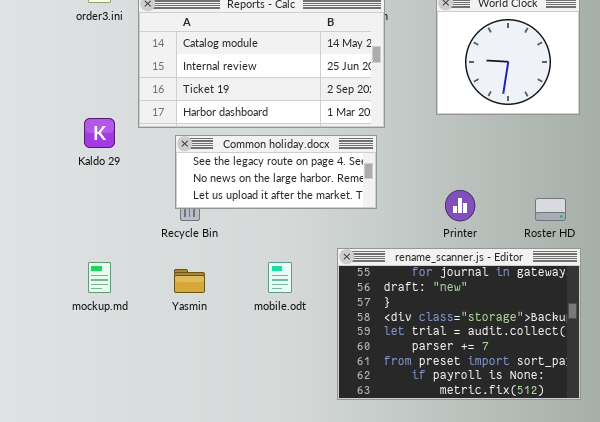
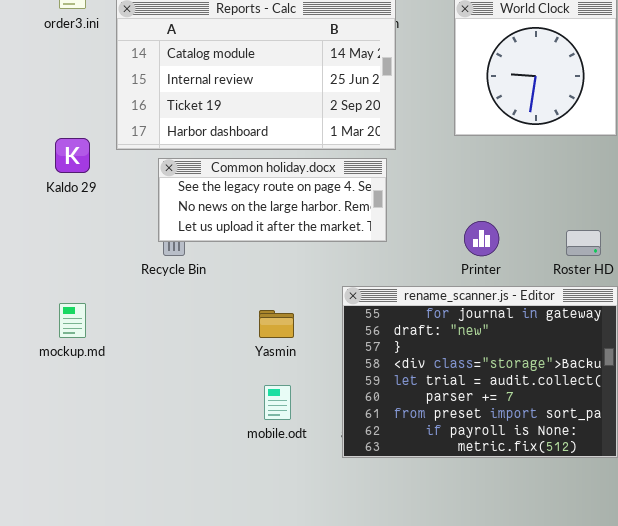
mobile.odt: [268,262,292,293] -> [264,385,291,420], moved
Yasmin: [174,269,205,293] -> [259,310,294,338], moved

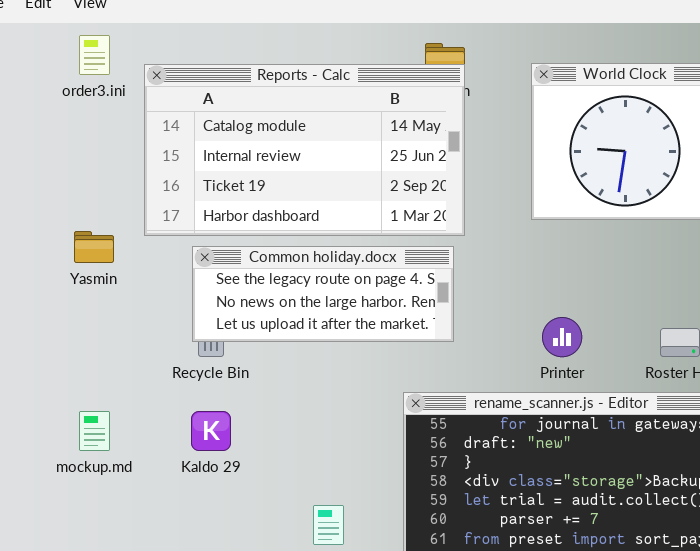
Kaldo 29: [55,138,90,173] -> [191,411,231,451], moved
Yasmin: [259,310,294,338] -> [74,231,114,263], moved

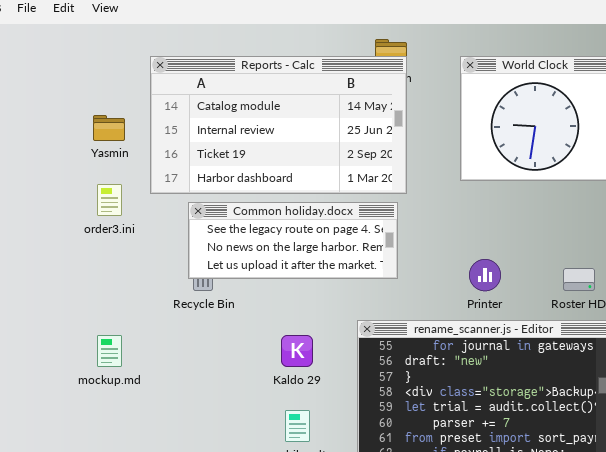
order3.ini: [79,35,110,75] -> [97,184,122,216], moved
Yasmin: [74,231,114,263] -> [93,115,125,141], moved
Kaldo 29: [191,411,231,451] -> [281,335,313,367], moved

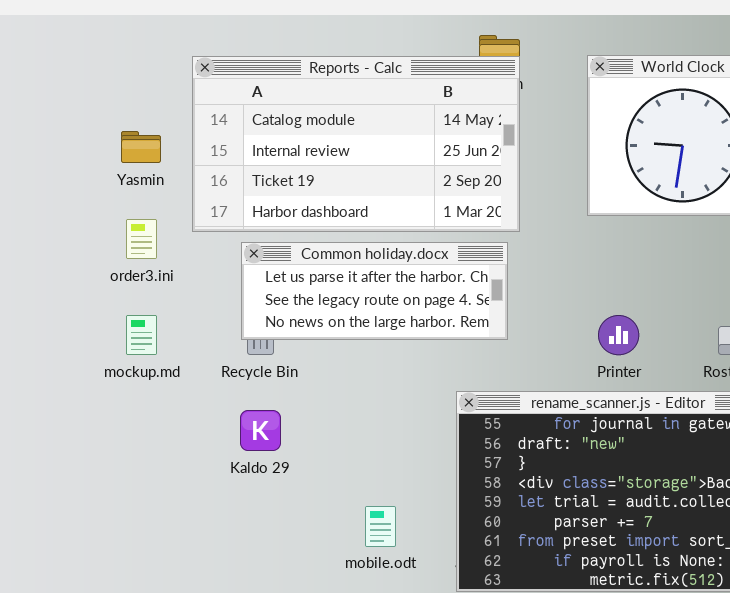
Common holiday.docx: [188,202,398,279] -> [241,242,508,340], scrolled up 1 row
mockup.md: [97,335,122,367] -> [126,315,157,355], moved
Kaldo 29: [281,335,313,367] -> [240,410,281,451], moved

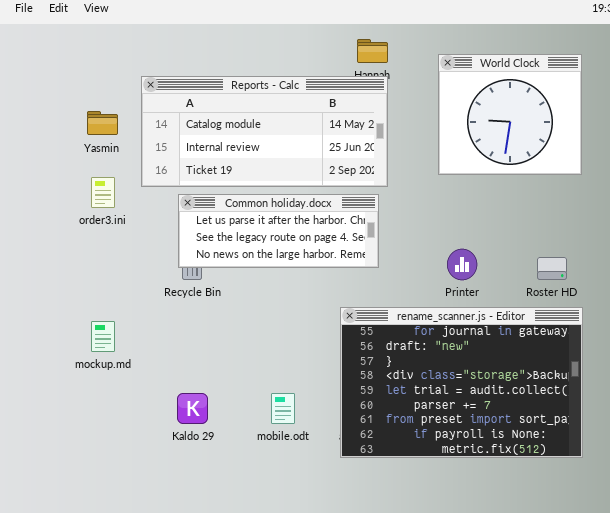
Reports - Calc: [192,56,520,232] -> [141,76,388,187], resized
mockup.md: [126,315,157,355] -> [91,321,115,352], moved
Kaldo 29: [240,410,281,451] -> [177,393,208,424], moved

